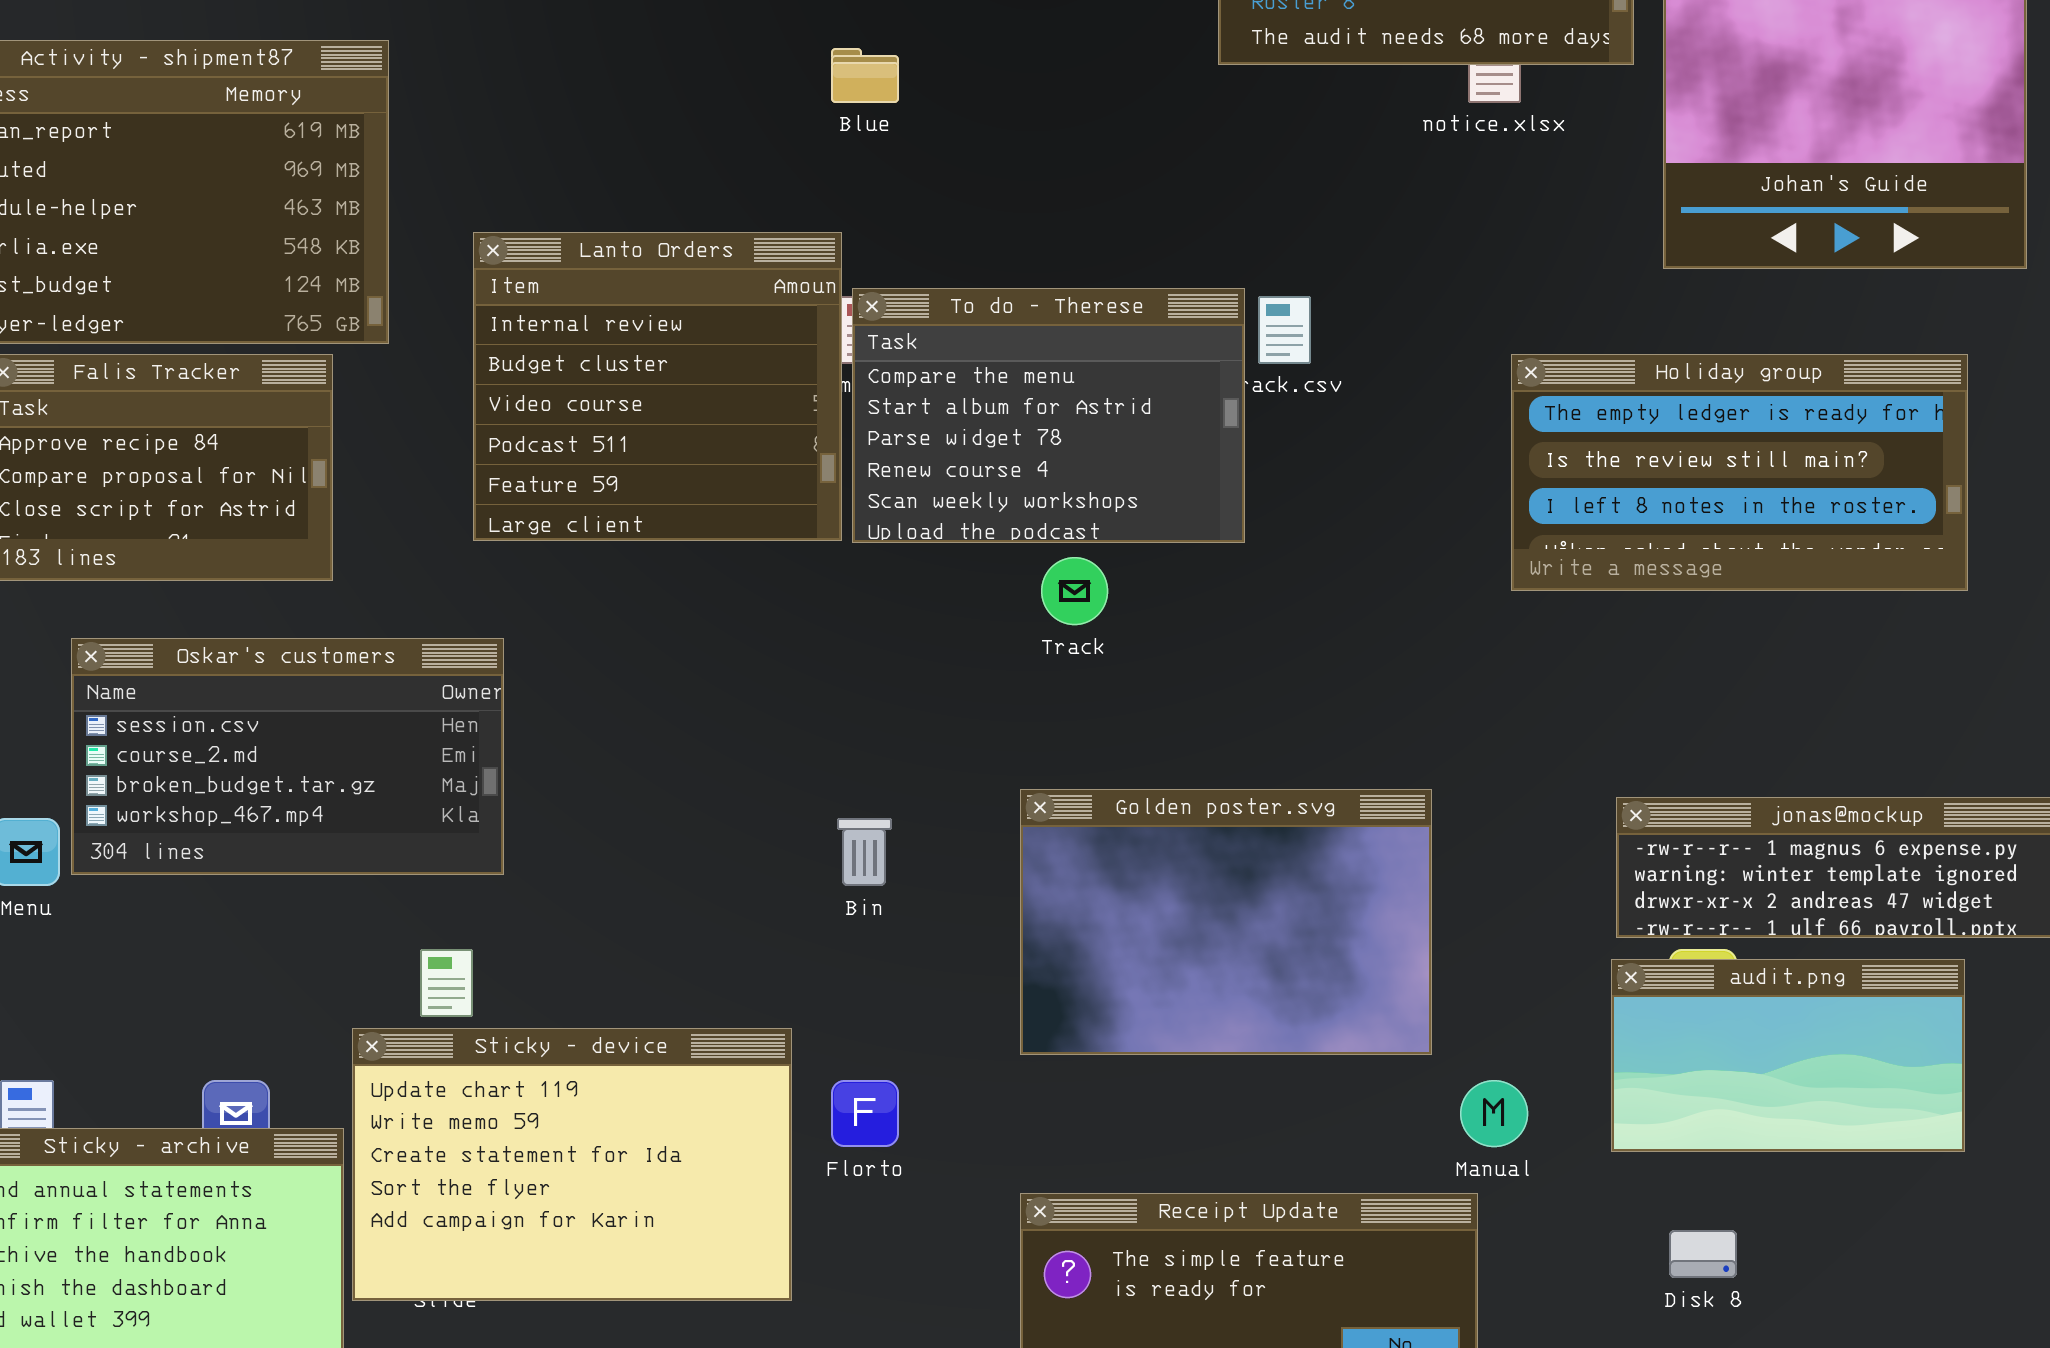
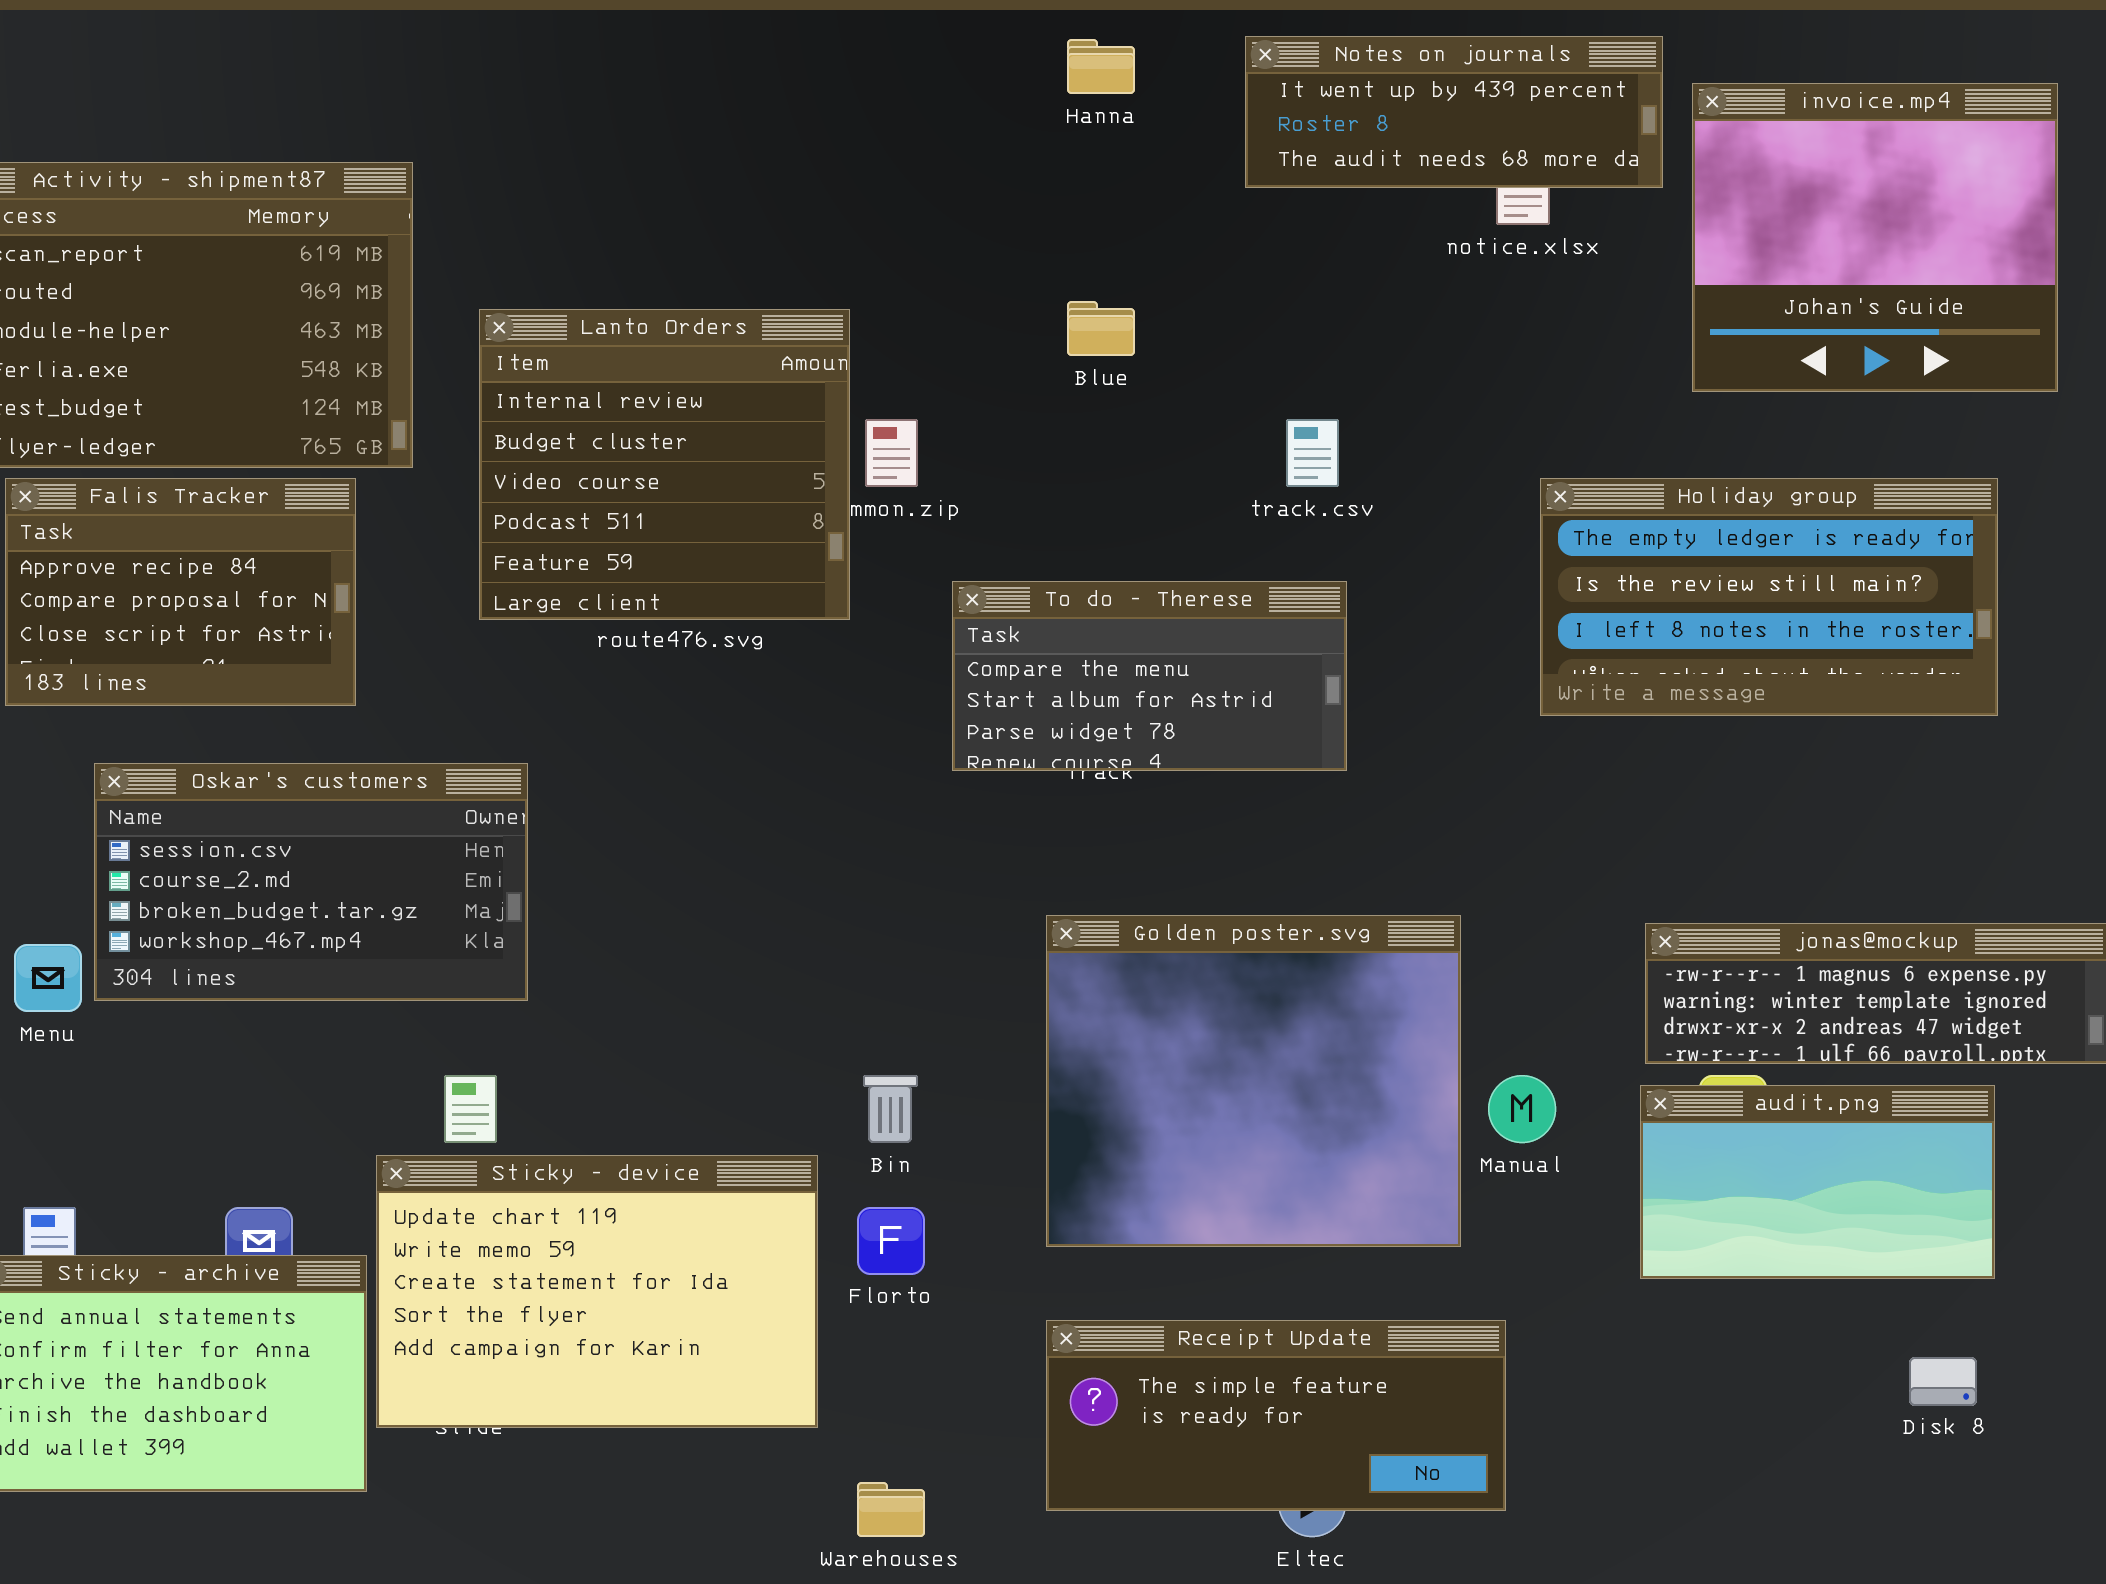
Blue: [831,48,899,103] -> [1067,301,1135,356], moved
Lanto Orders: [473,232,842,541] -> [479,309,850,620], moved
To do - Therese: [852,288,1245,543] -> [952,581,1347,771], moved, resized
Golden poster.svg: [1020,789,1432,1055] -> [1046,915,1461,1247], resized
Bin: [837,818,892,886] -> [863,1075,918,1143], moved
Manual: [1460,1080,1528,1147] -> [1488,1075,1556,1143], moved
Disk 8: [1669,1230,1737,1278] -> [1909,1357,1977,1406], moved

